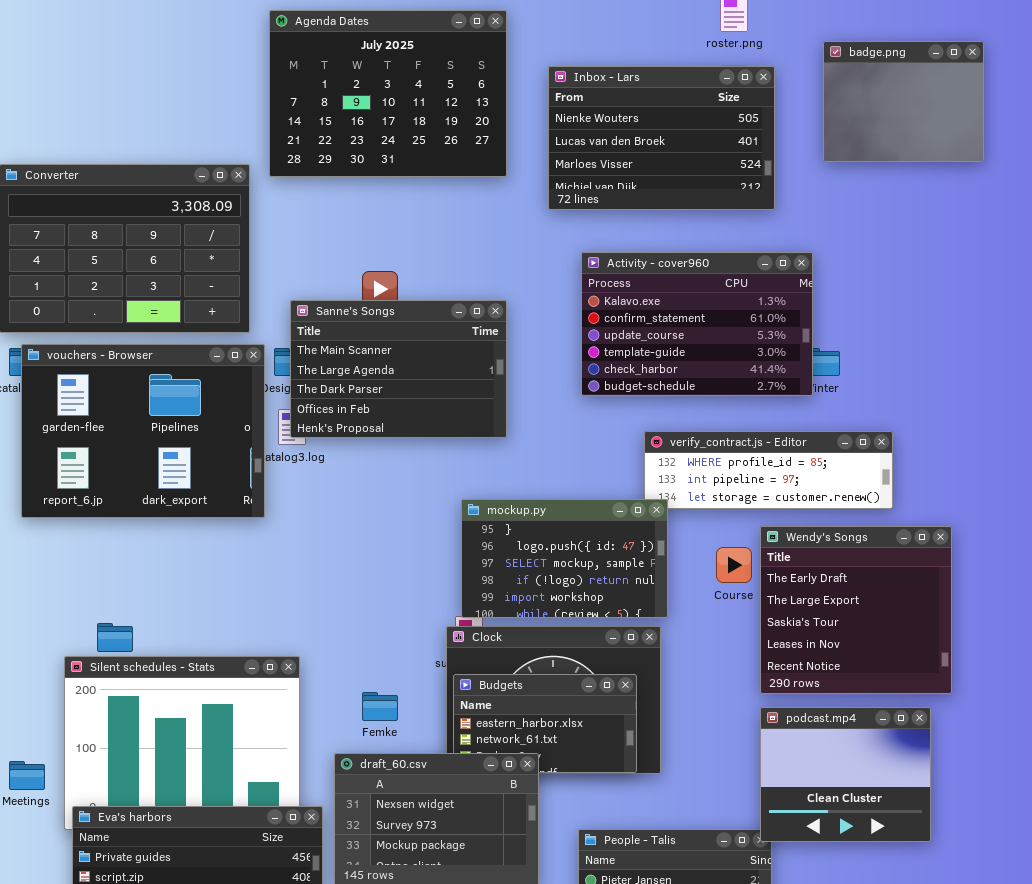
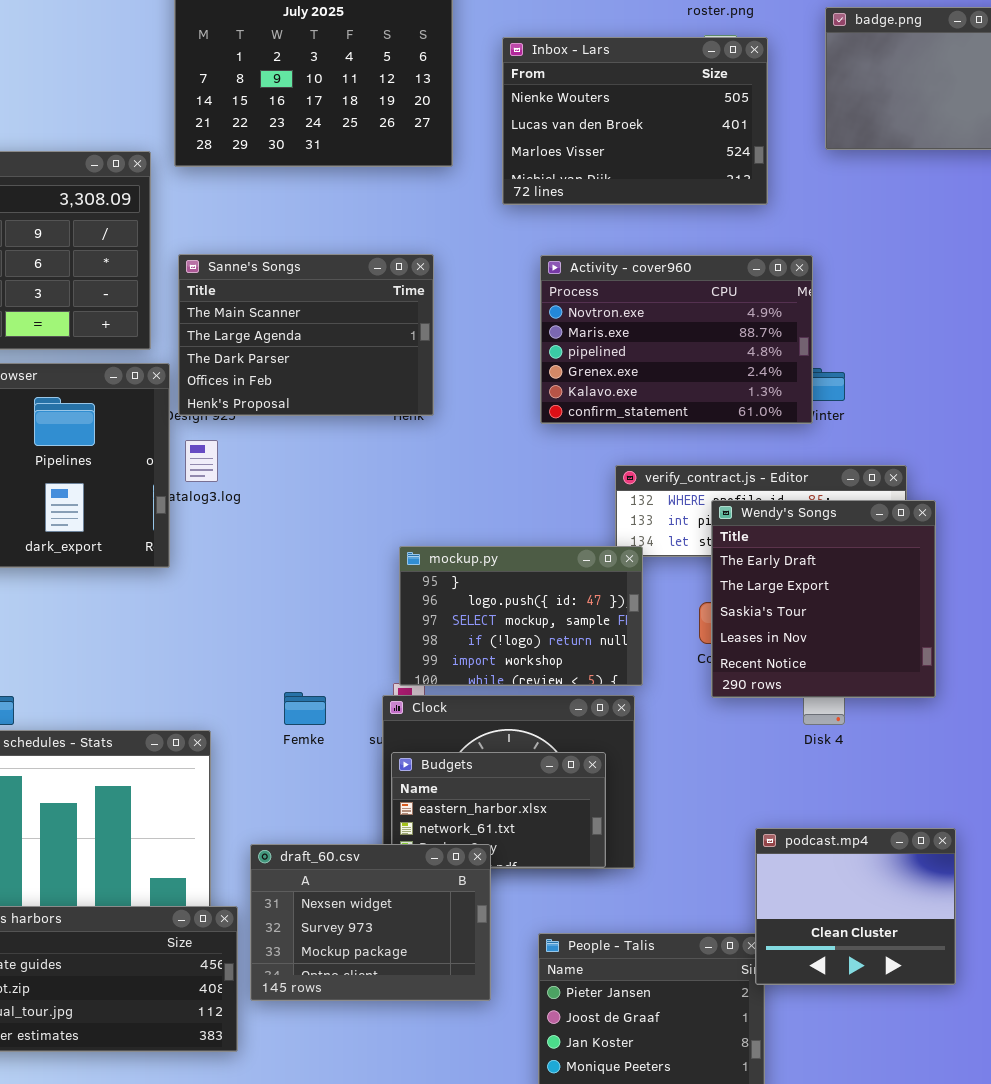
Activity - cover960: [581,252,813,396] -> [540,255,813,424], scrolled up 4 rows
Sanne's Songs: [290,300,507,438] -> [178,254,434,416], moved
Wendy's Songs: [760,526,952,694] -> [711,500,936,698], moved
Femke: [362,692,398,721] -> [284,692,326,725], moved
podcast.mp4: [760,707,931,842] -> [755,828,956,985], moved

